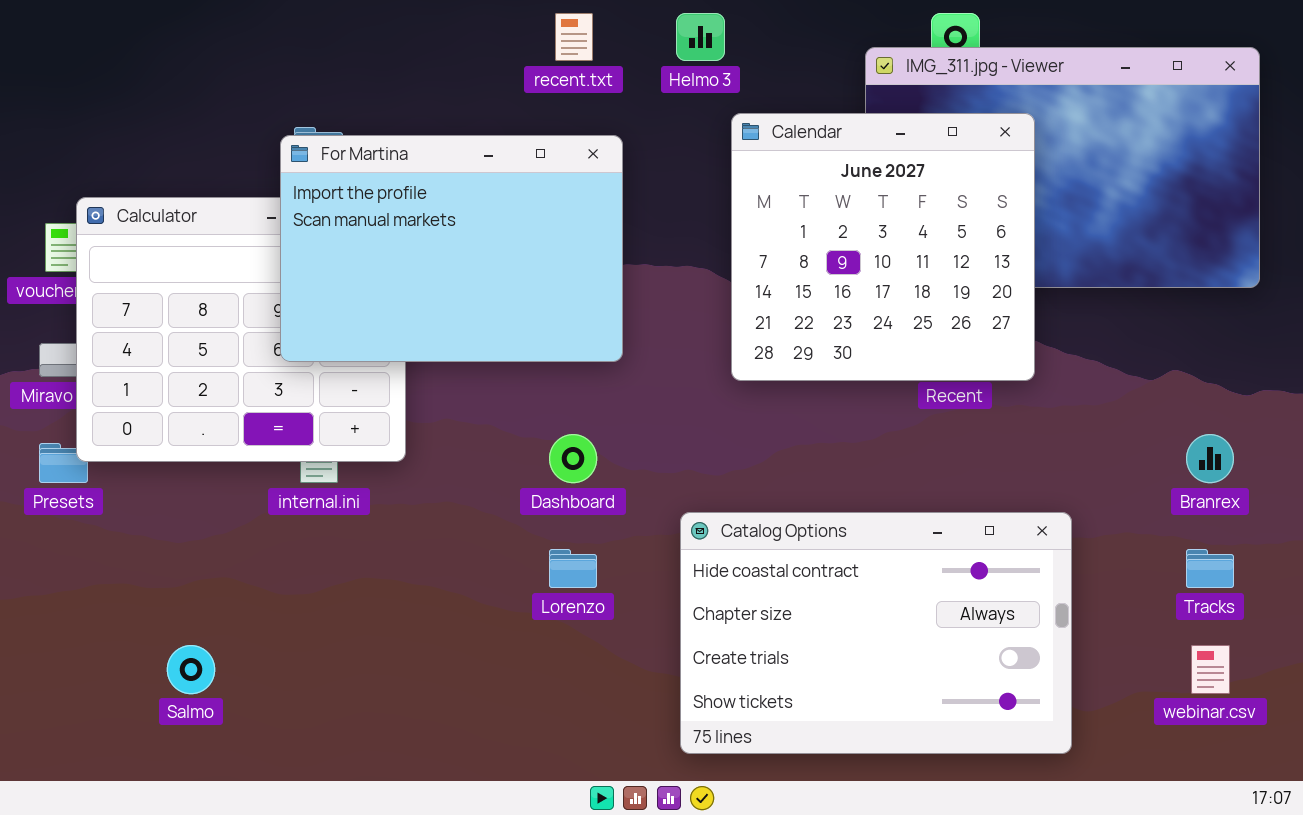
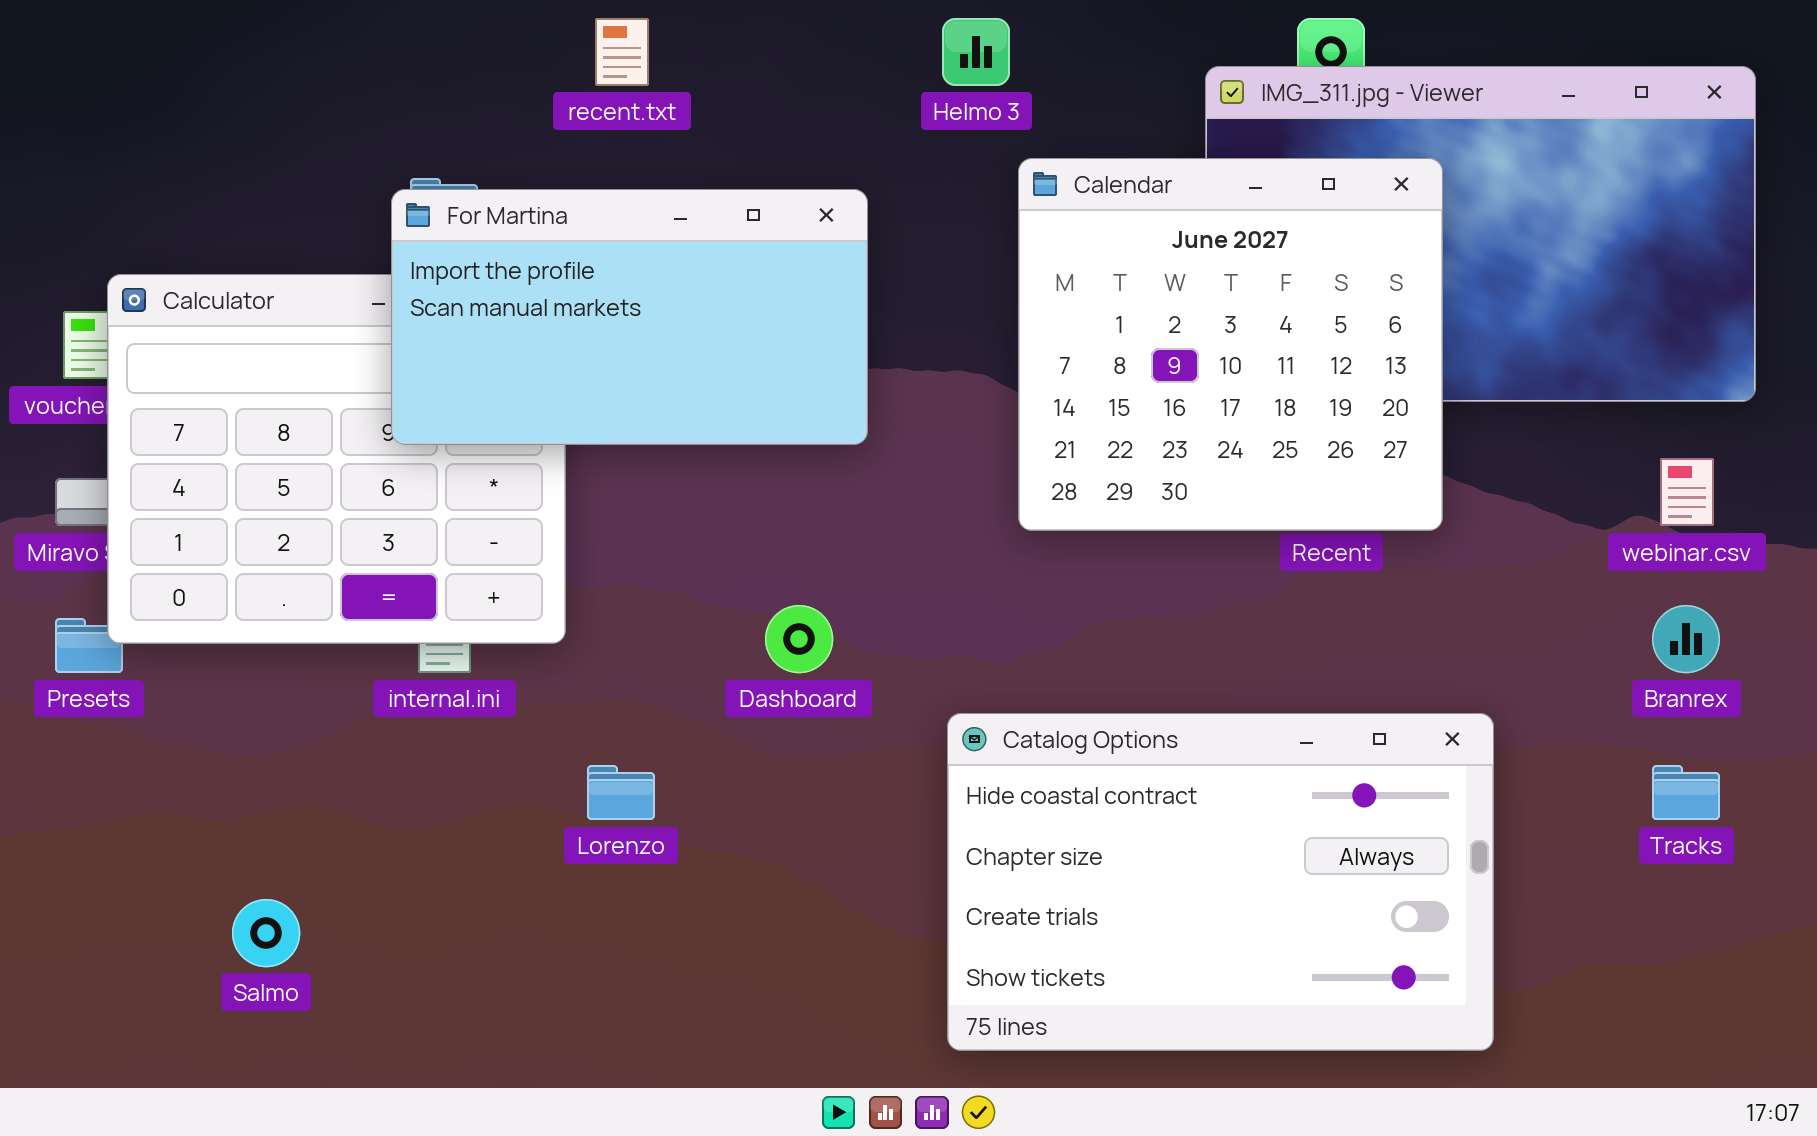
recent.txt: [555,13,593,61] -> [595,18,649,86], moved
For Martina: [280,135,623,362] -> [391,189,868,445], resized
Lorenzo: [549,549,597,588] -> [587,765,655,820], moved
webinar.csv: [1191,645,1230,694] -> [1660,458,1714,526], moved

